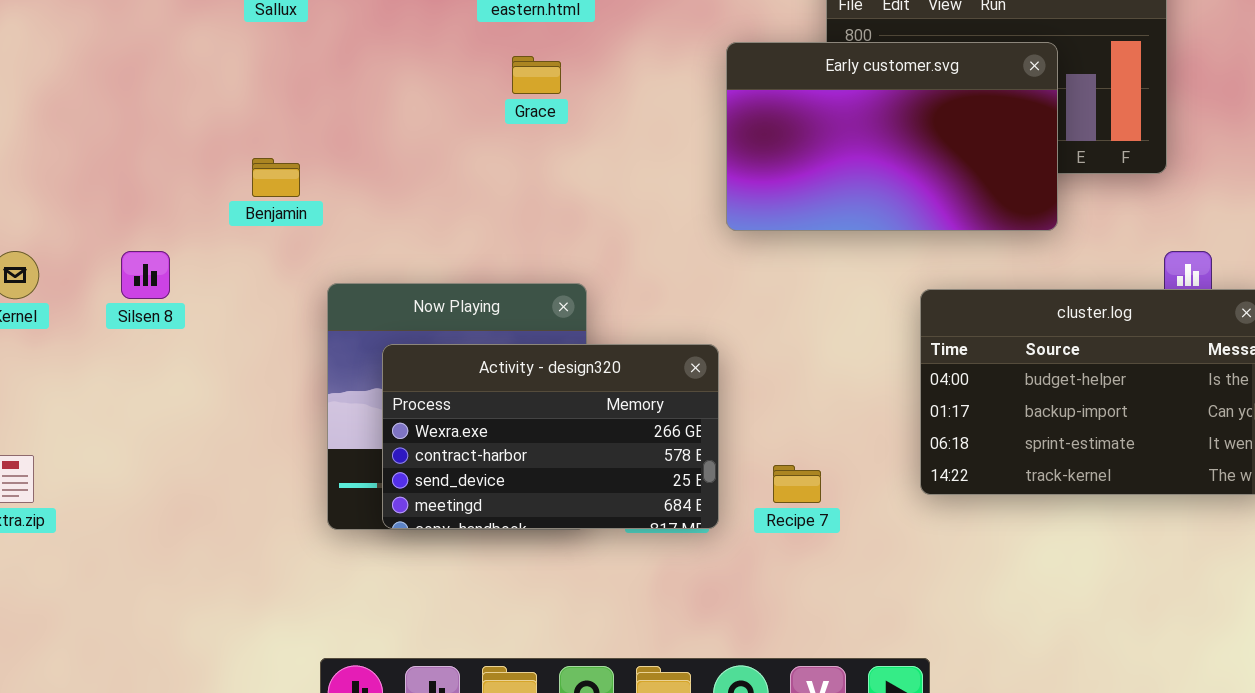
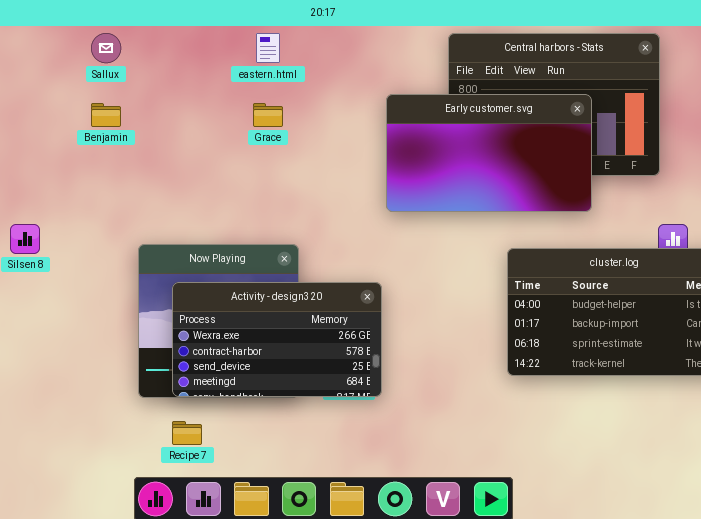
Benjamin: [252,158,300,197] -> [91,103,121,127], moved
Recipe 7: [773,465,821,503] -> [172,421,202,445], moved

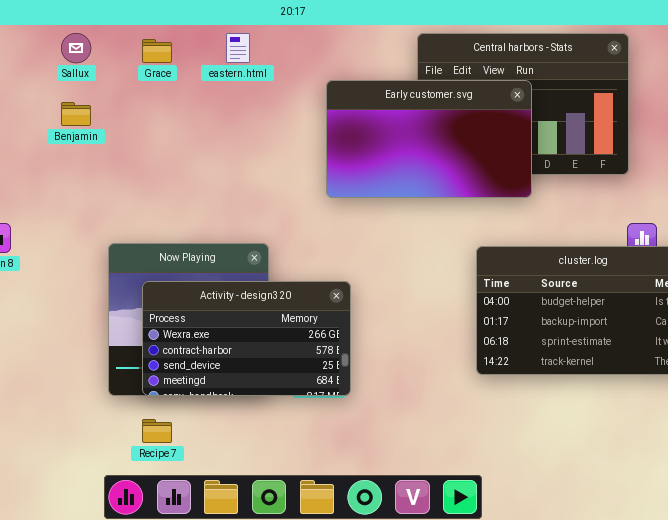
Early customer.svg: [386,94,592,212] -> [326,80,532,198], moved
Grace: [253,103,283,127] -> [142,39,172,63], moved

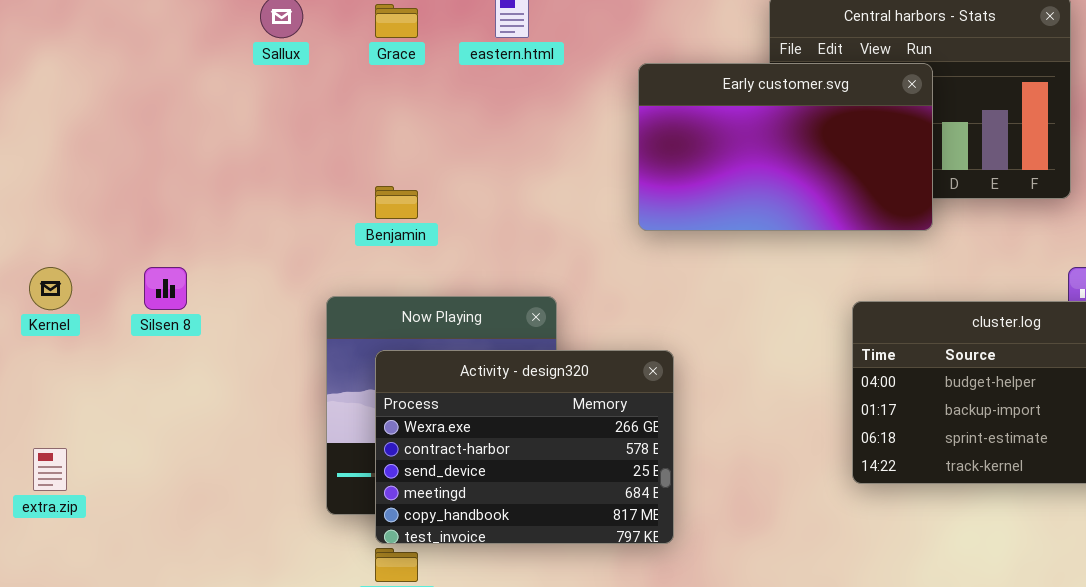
Benjamin: [61,102,91,126] -> [375,186,418,219], moved
Activity - design320: [142,281,351,396] -> [375,350,674,544], resized

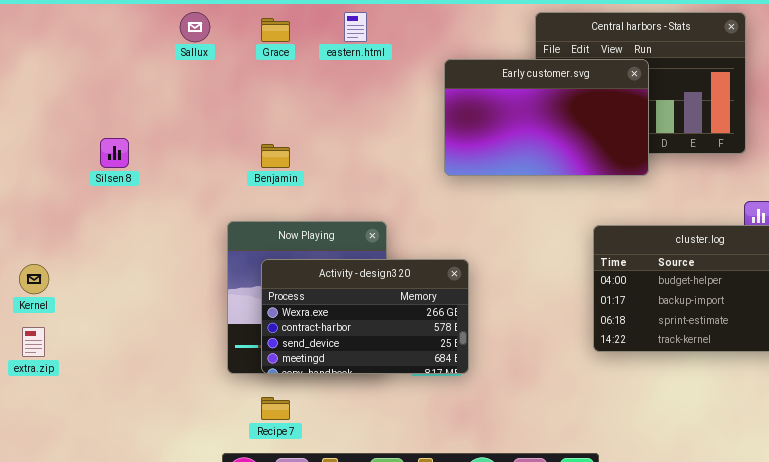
Kernel: [29,267,72,310] -> [19,264,49,294], moved
Silsen 8: [144,267,187,310] -> [100,138,129,168], moved
Activity - design320: [375,350,674,544] -> [261,259,469,374], resized

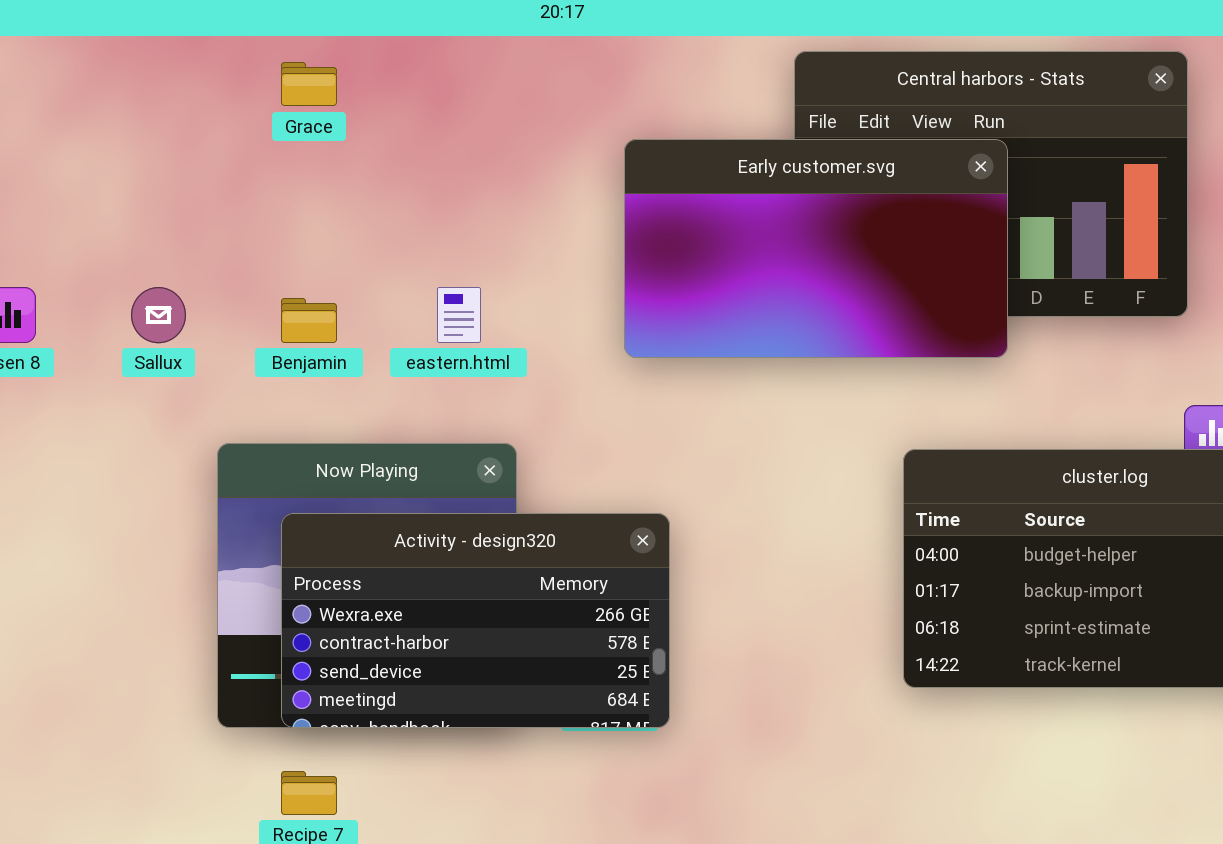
Sallux: [180,12,210,42] -> [131,287,186,343], moved
eastern.html: [344,12,367,42] -> [437,287,481,343], moved

